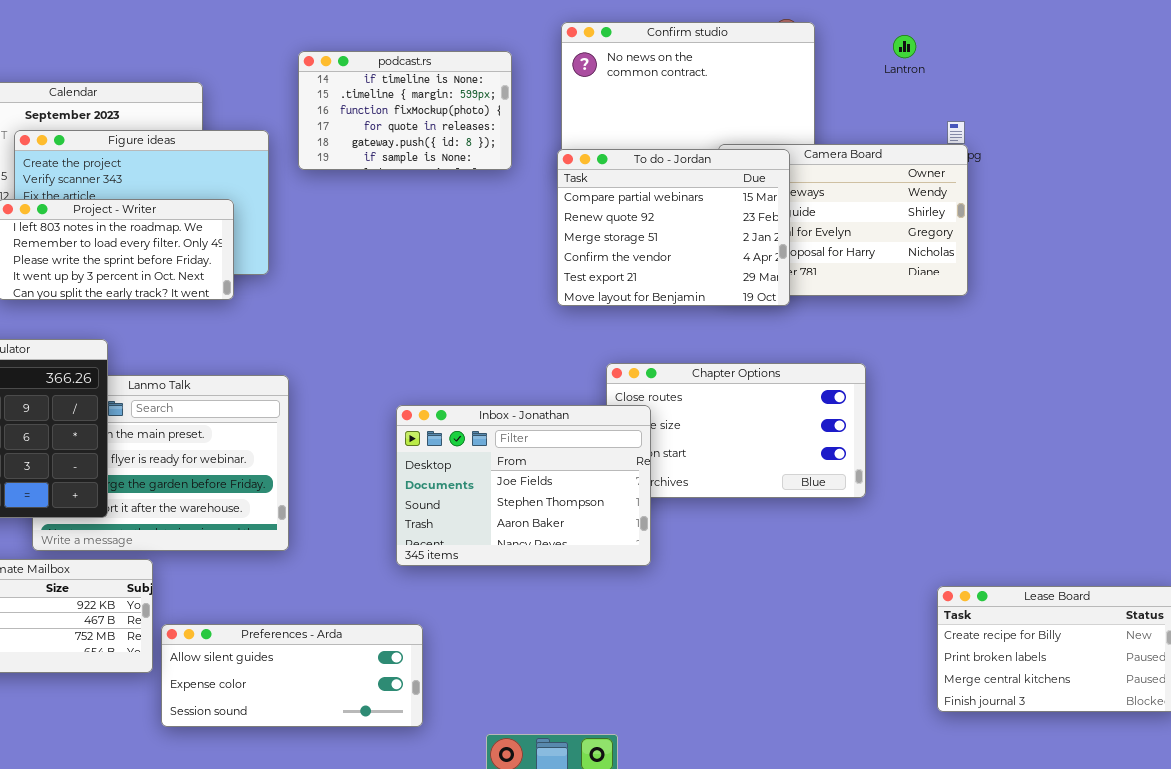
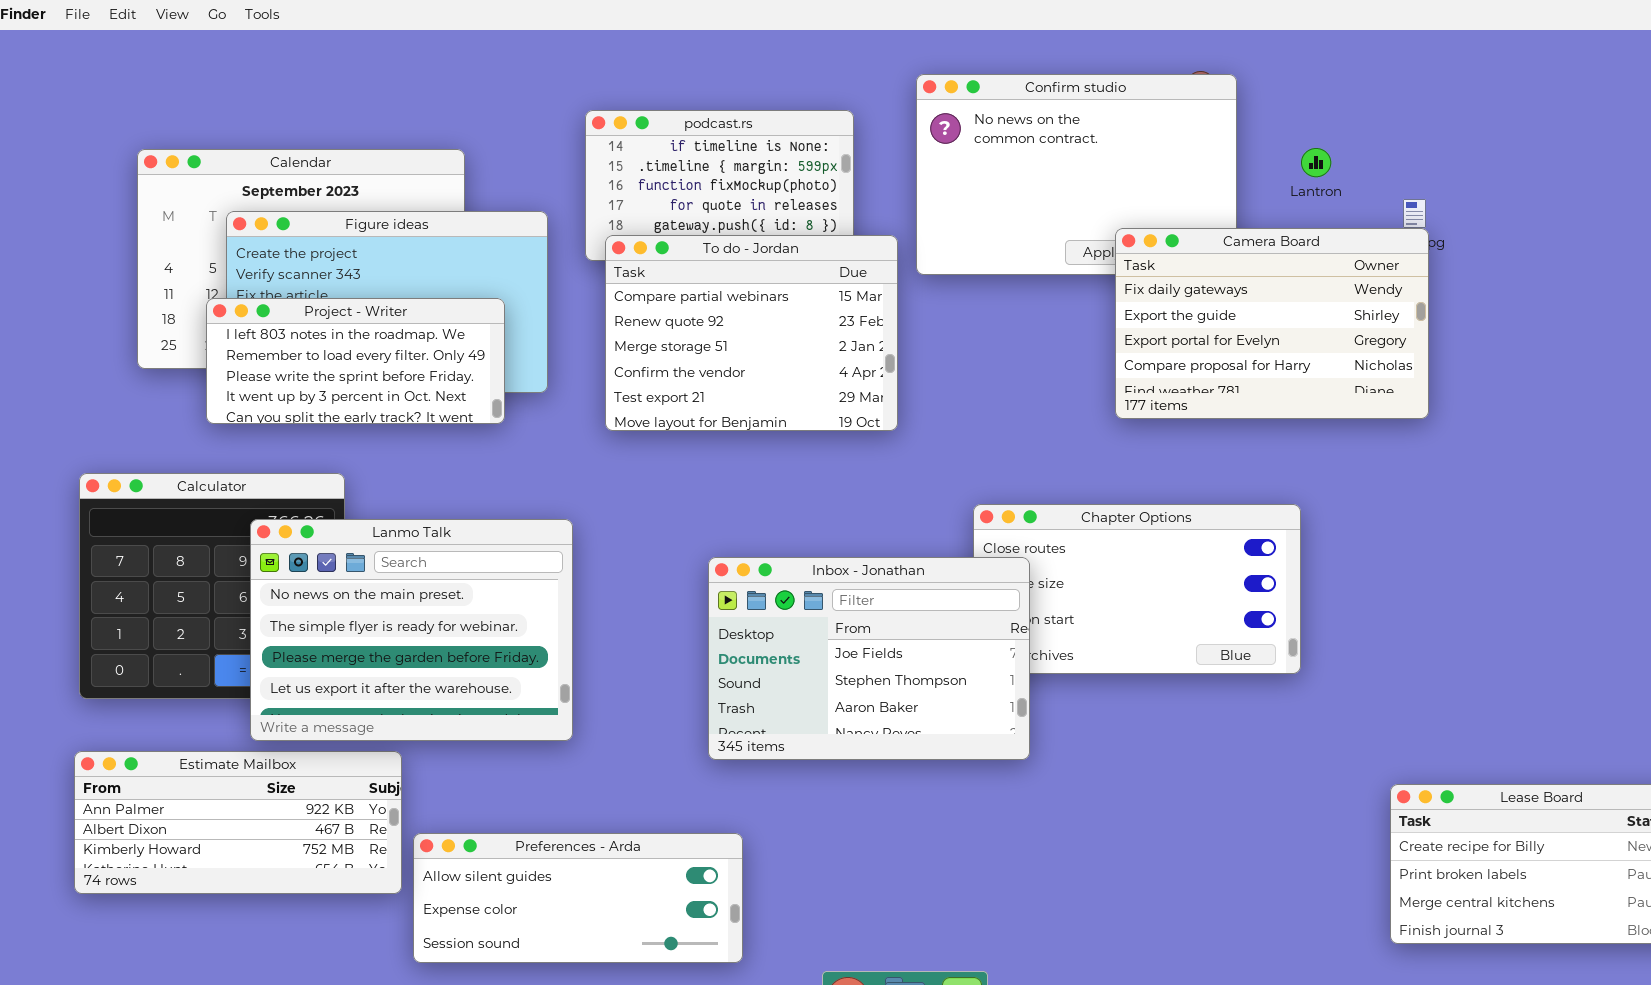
Lantron: [893,35,916,58] -> [1301,148,1331,177], moved
To do - Jordan: [557,149,790,306] -> [605,235,898,431], moved
Lanmo Talk: [32,375,289,551] -> [250,519,573,741], raised

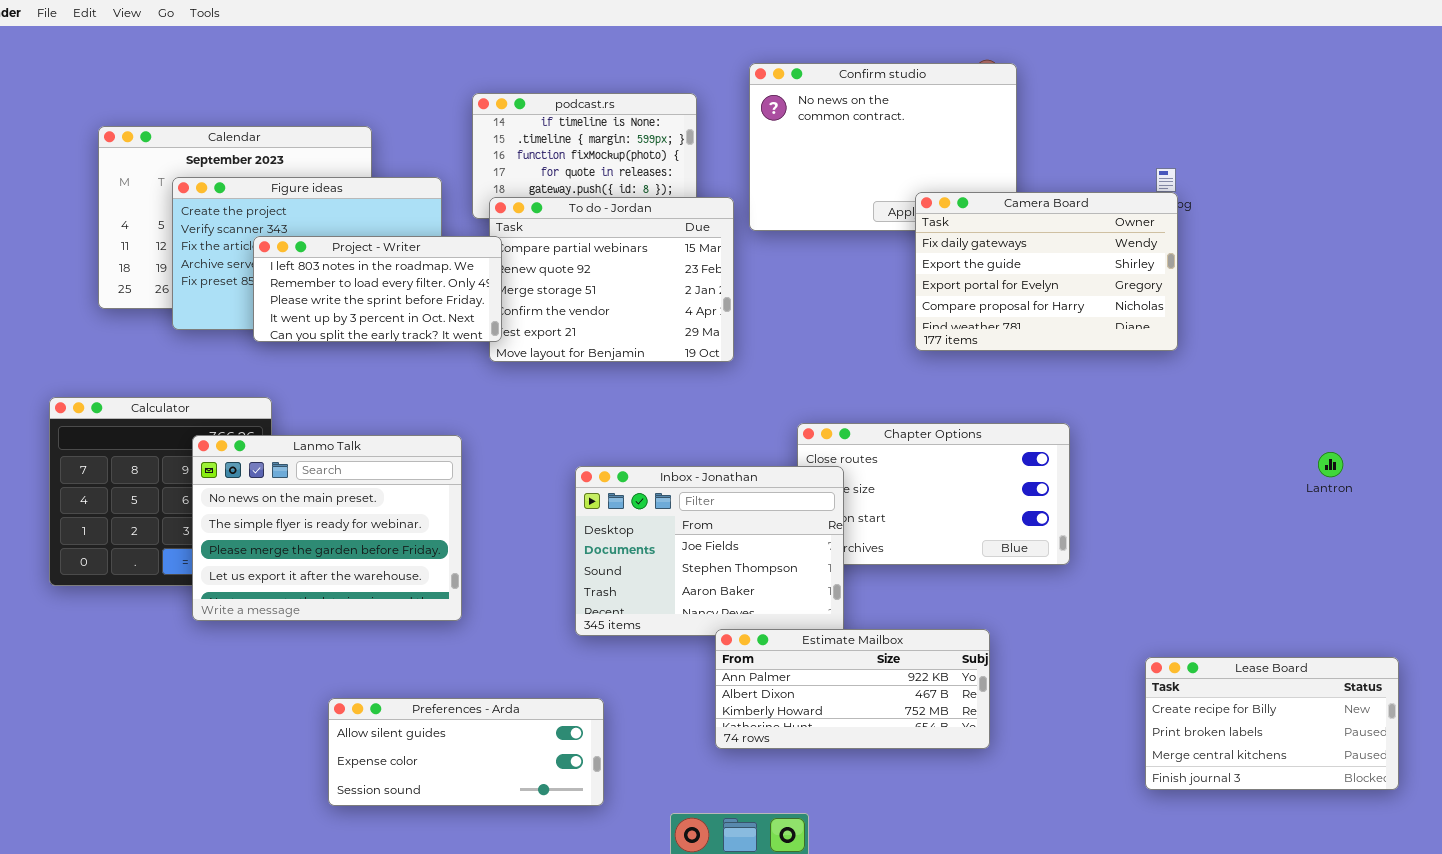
Lantron: [1301,148,1331,177] -> [1318,452,1343,477], moved
Project - Writer: [206,298,505,424] -> [253,236,502,342], moved
Estimate Mailbox: [74,751,402,894] -> [715,629,990,749], moved

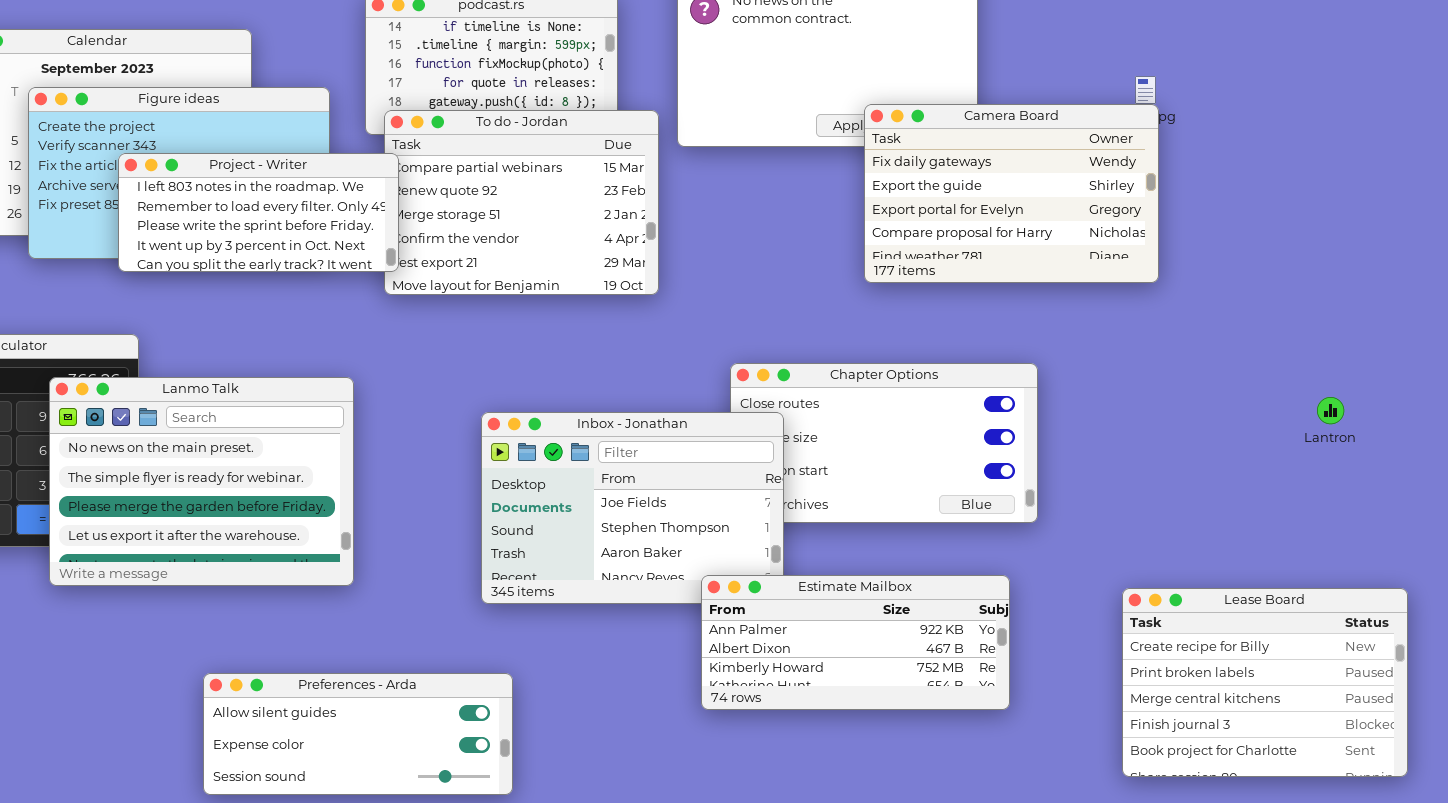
Estimate Mailbox: [715,629,990,749] -> [701,575,1010,710], moved
Lease Board: [1145,657,1399,790] -> [1122,588,1408,777], resized

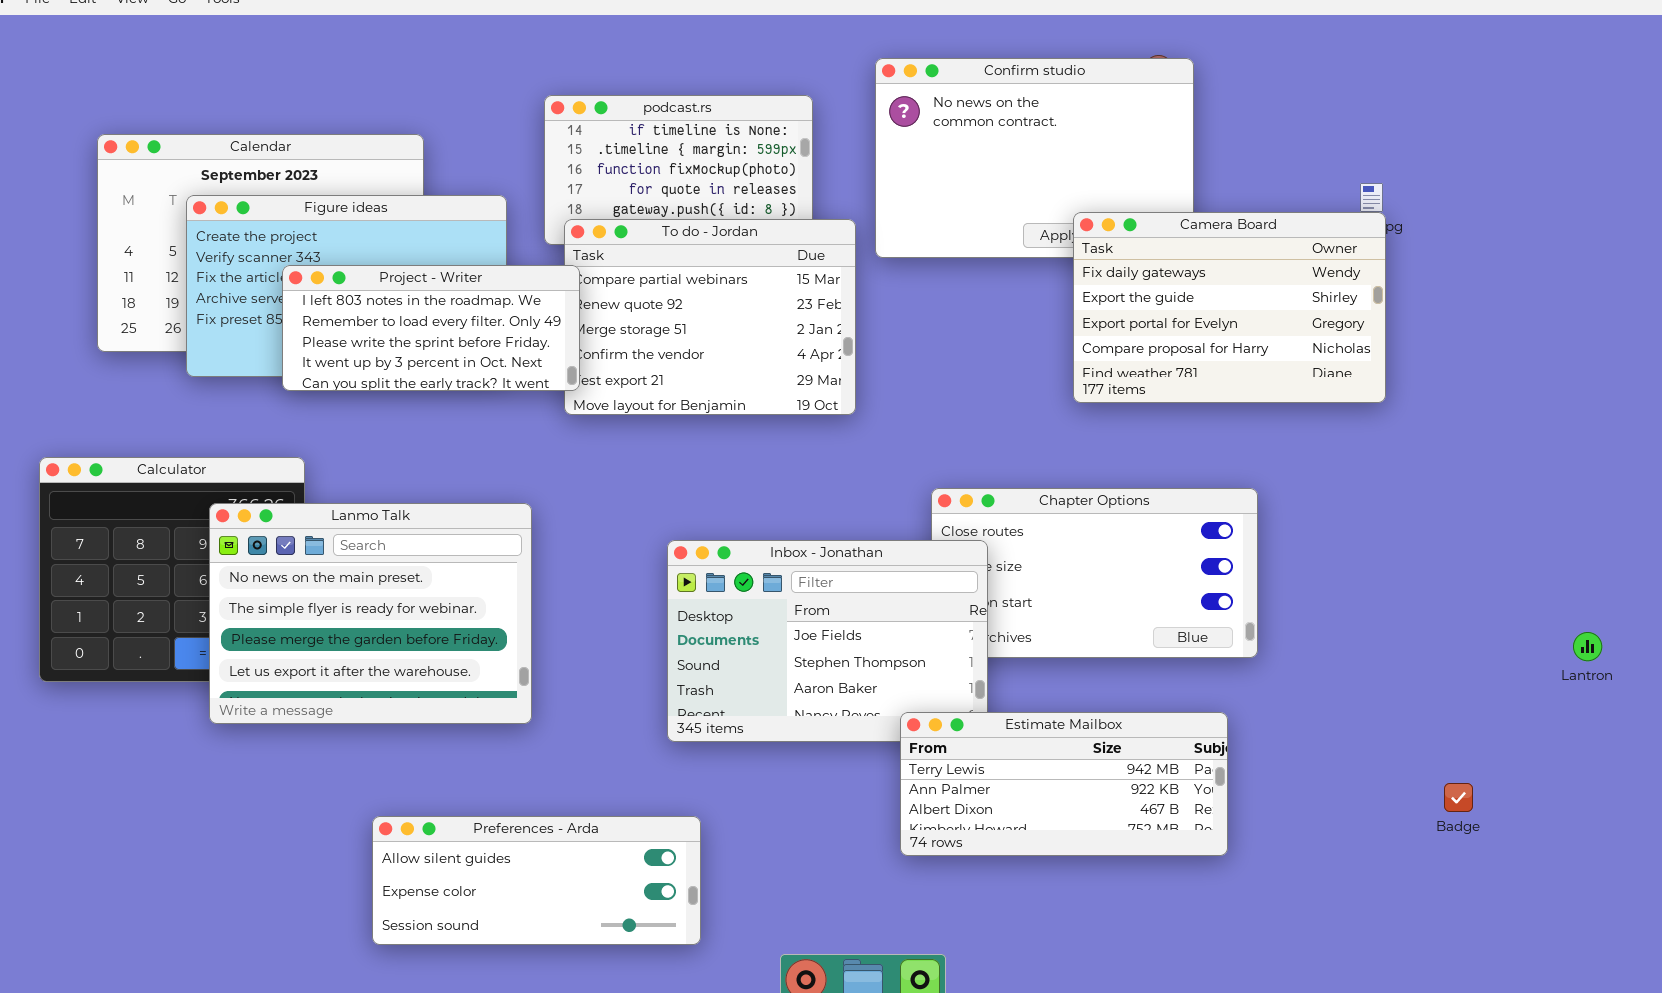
Lantron: [1317,397,1344,424] -> [1573,632,1602,661], moved
Estimate Mailbox: [701,575,1010,710] -> [900,712,1228,856], scrolled up 1 row
Lease Board: [1122,588,1408,777] -> none, closed

